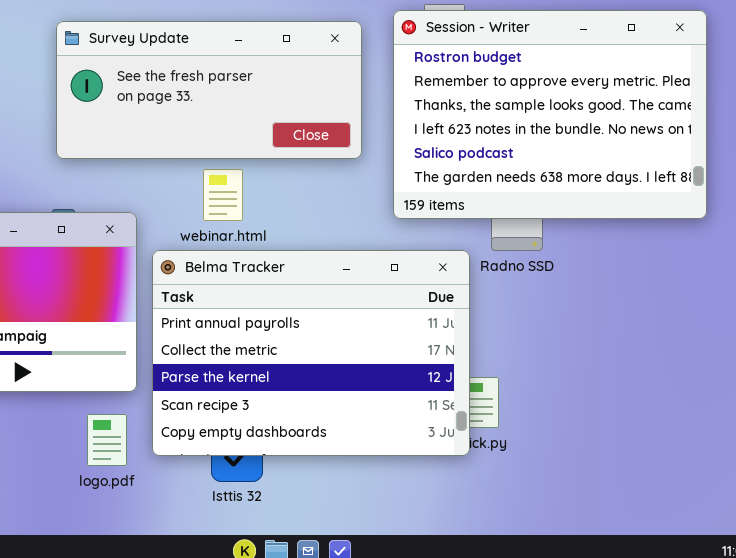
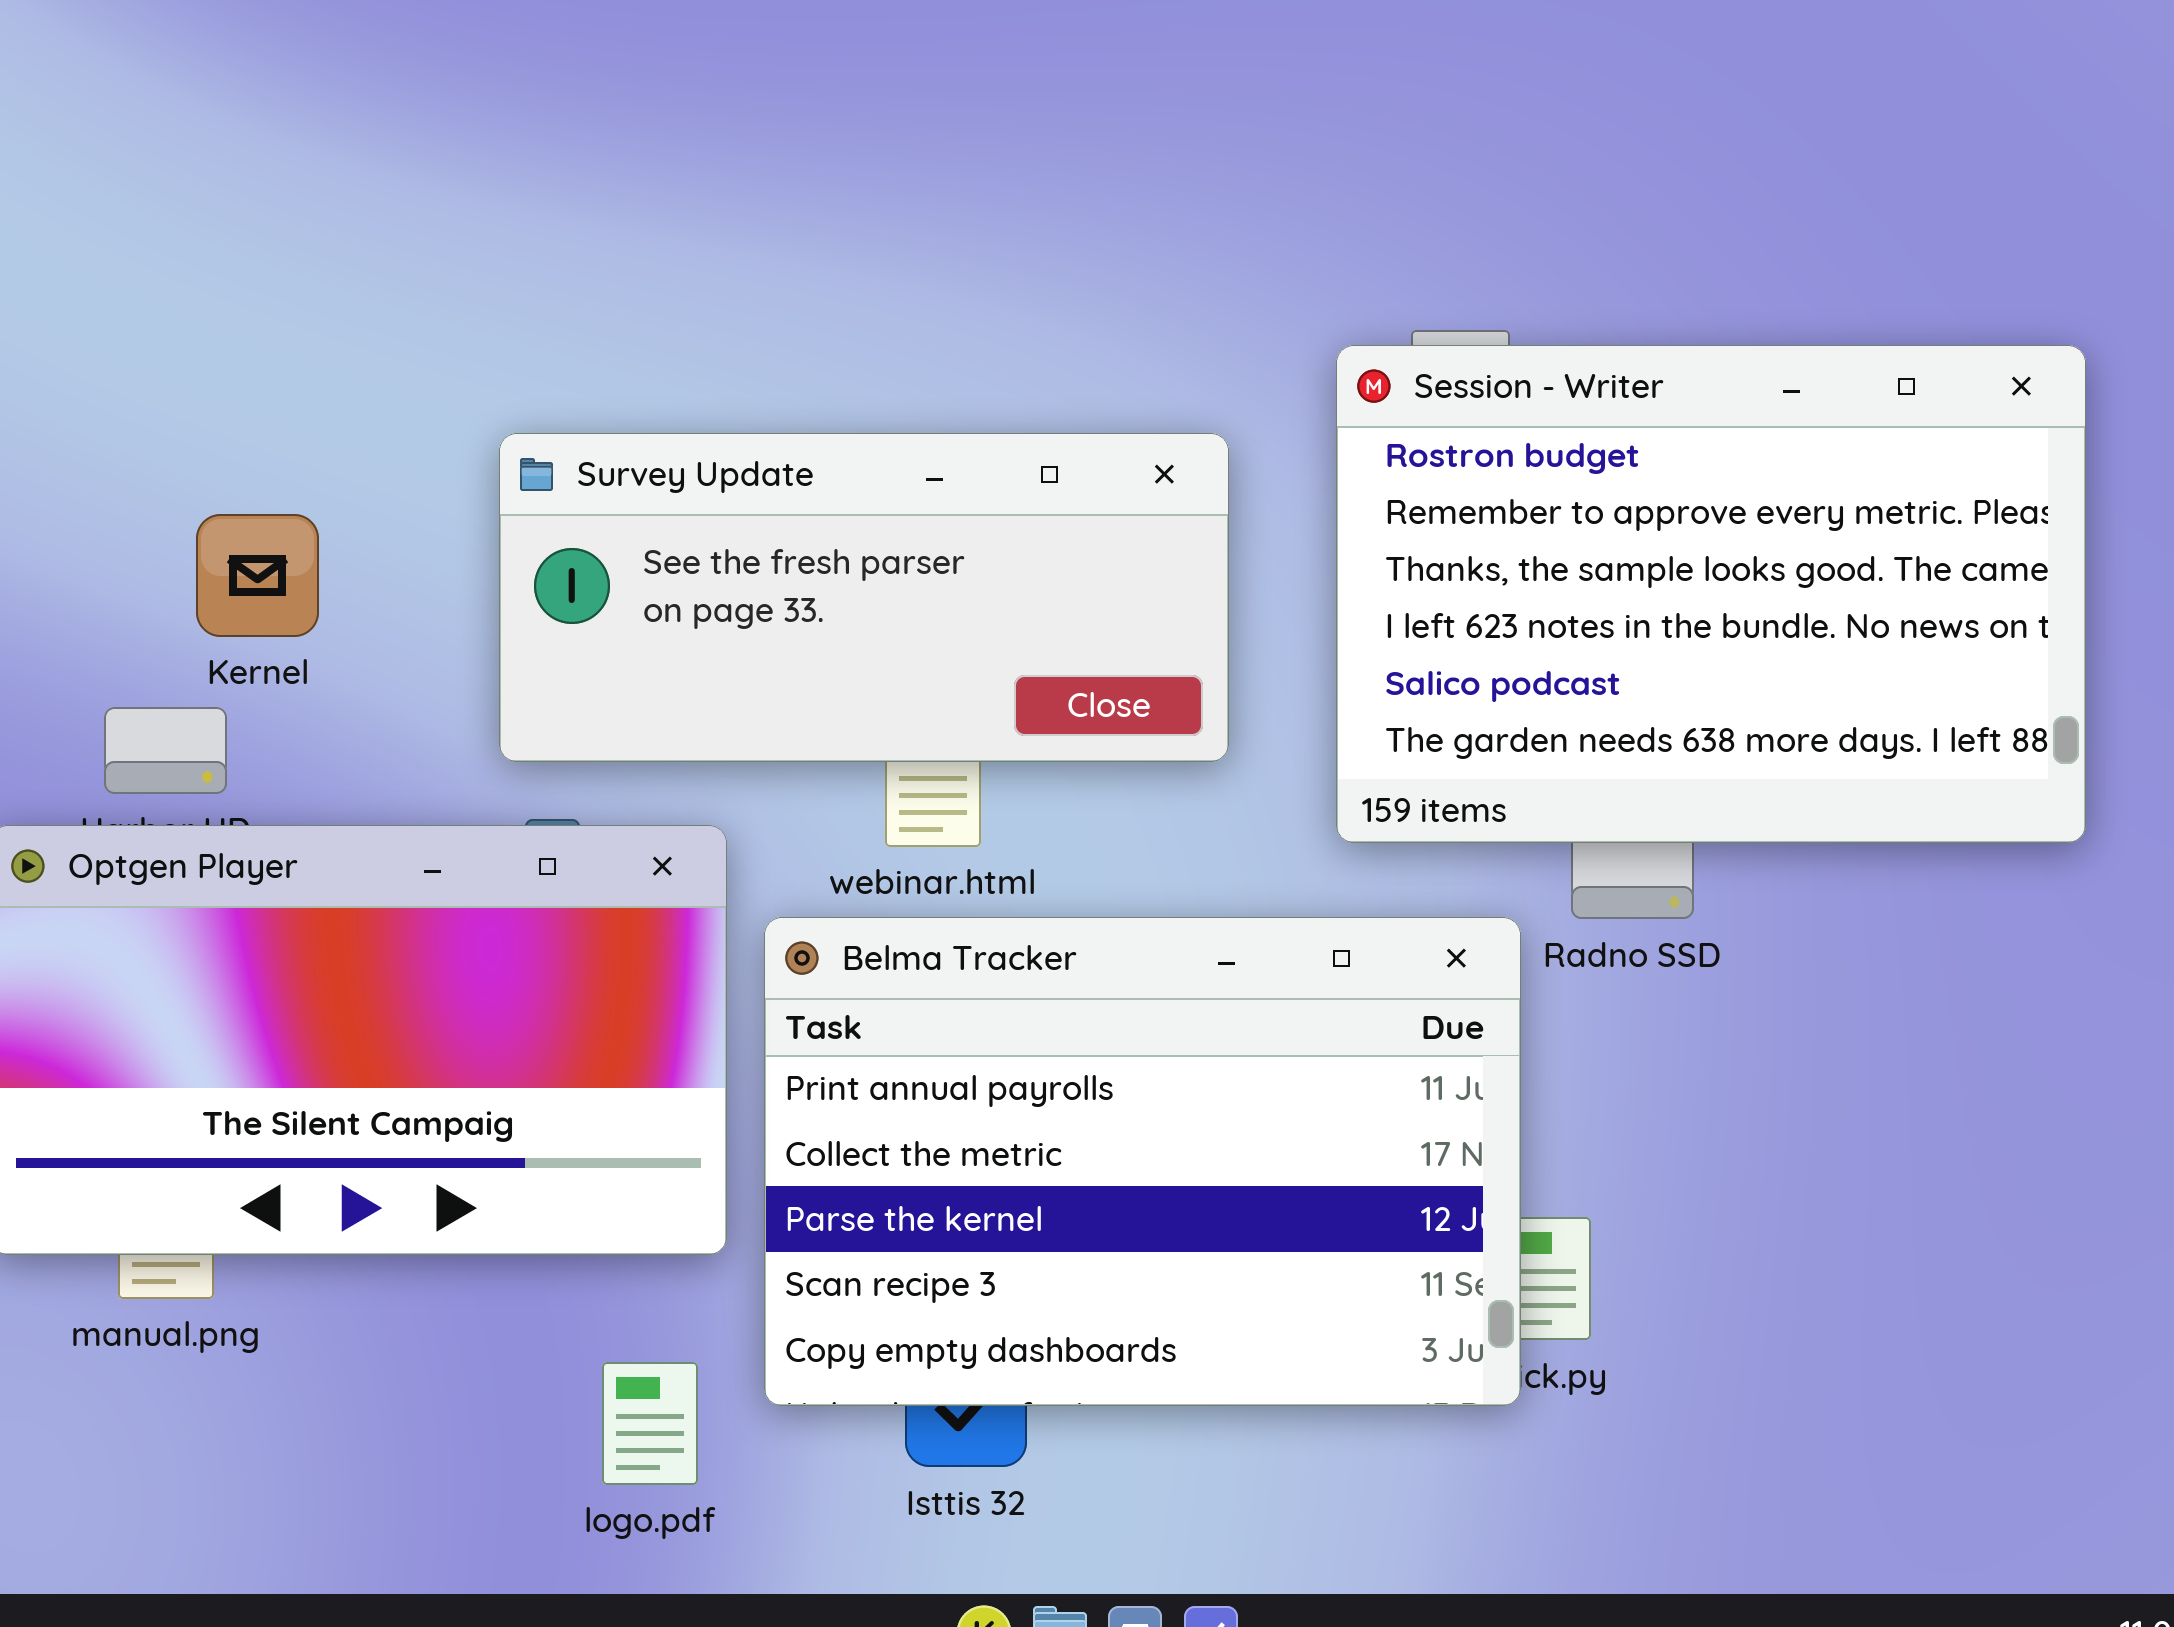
Survey Update: [56,21,362,159] -> [499,433,1229,762], moved
logo.pdf: [87,414,127,466] -> [602,1362,698,1485], moved

